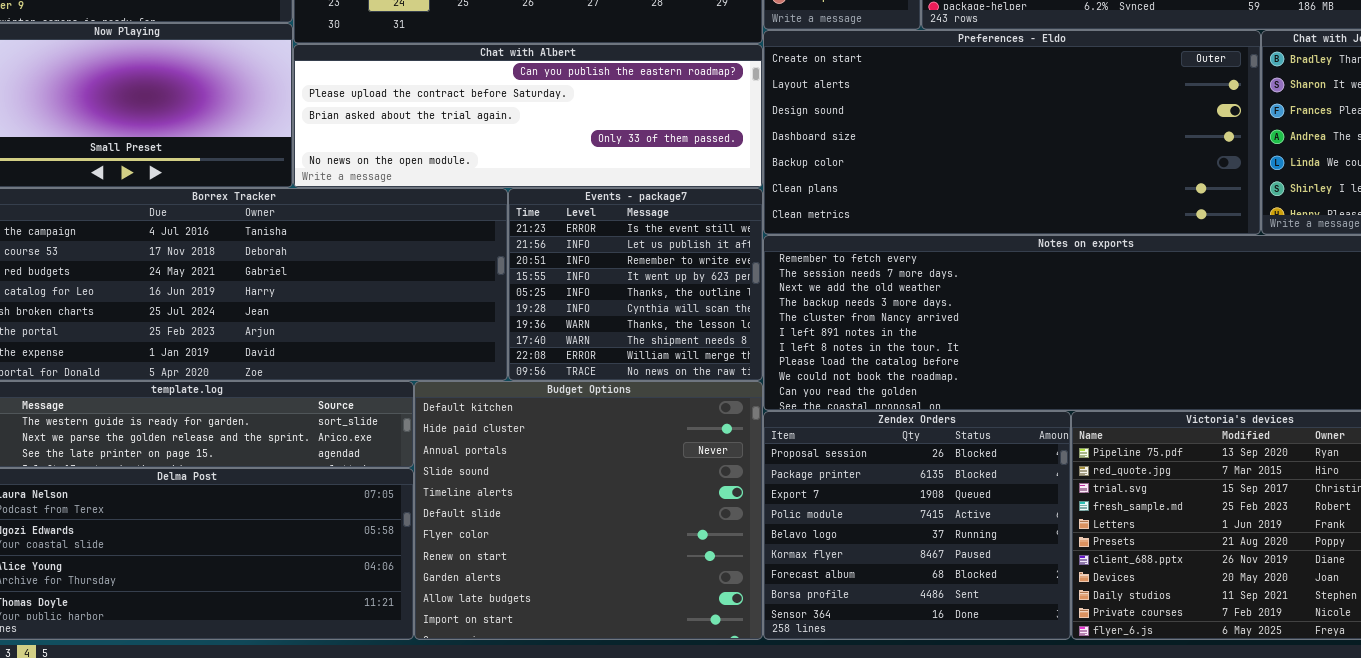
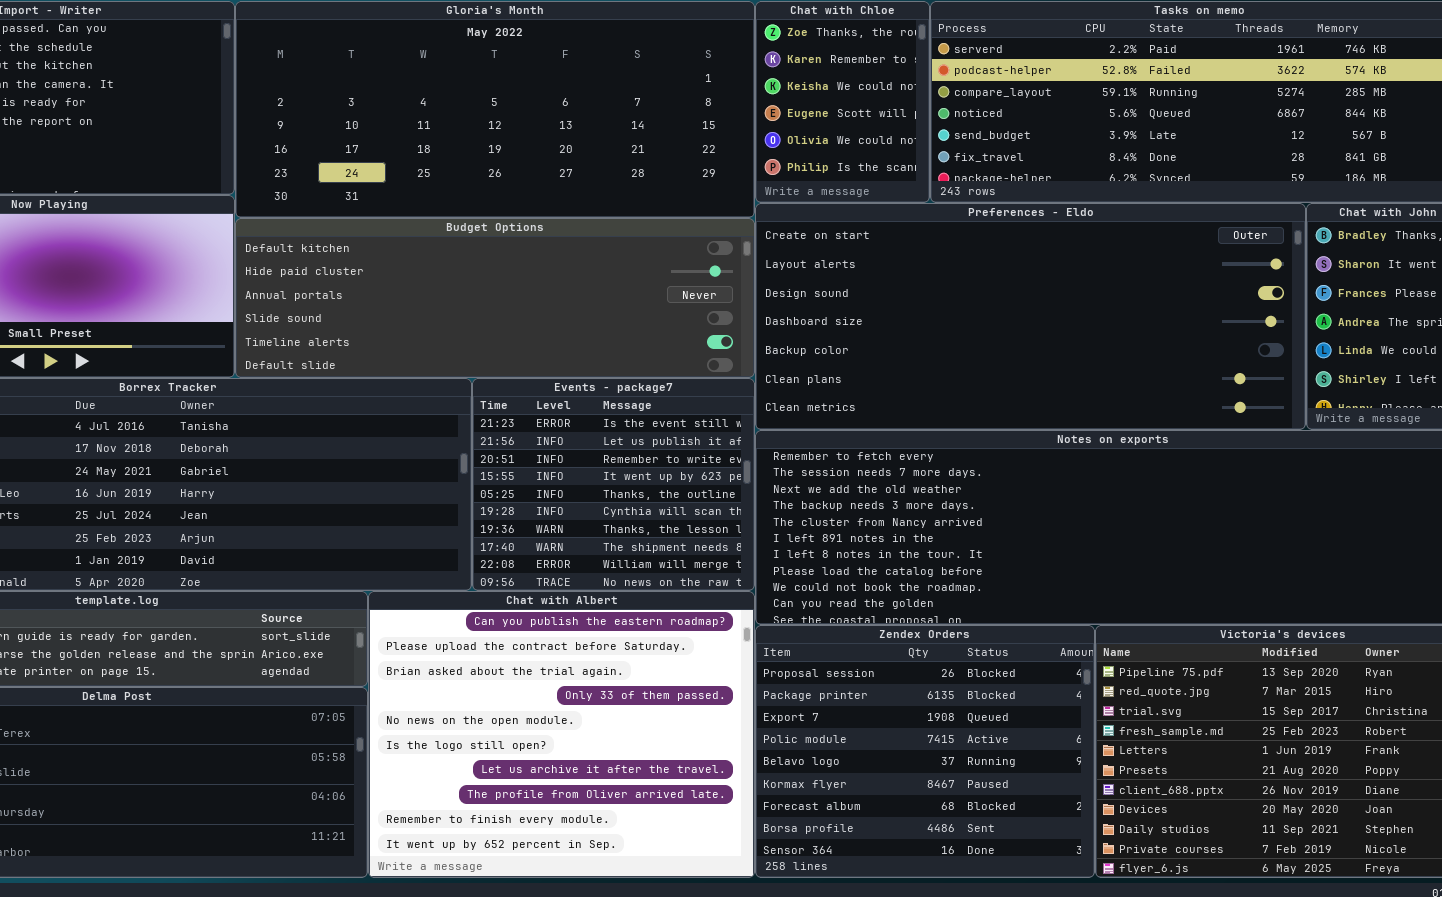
Chat with Albert: [293,44,763,188] -> [368,591,755,878], moved, resized
Budget Options: [414,381,763,640] -> [235,218,755,378], moved, resized

